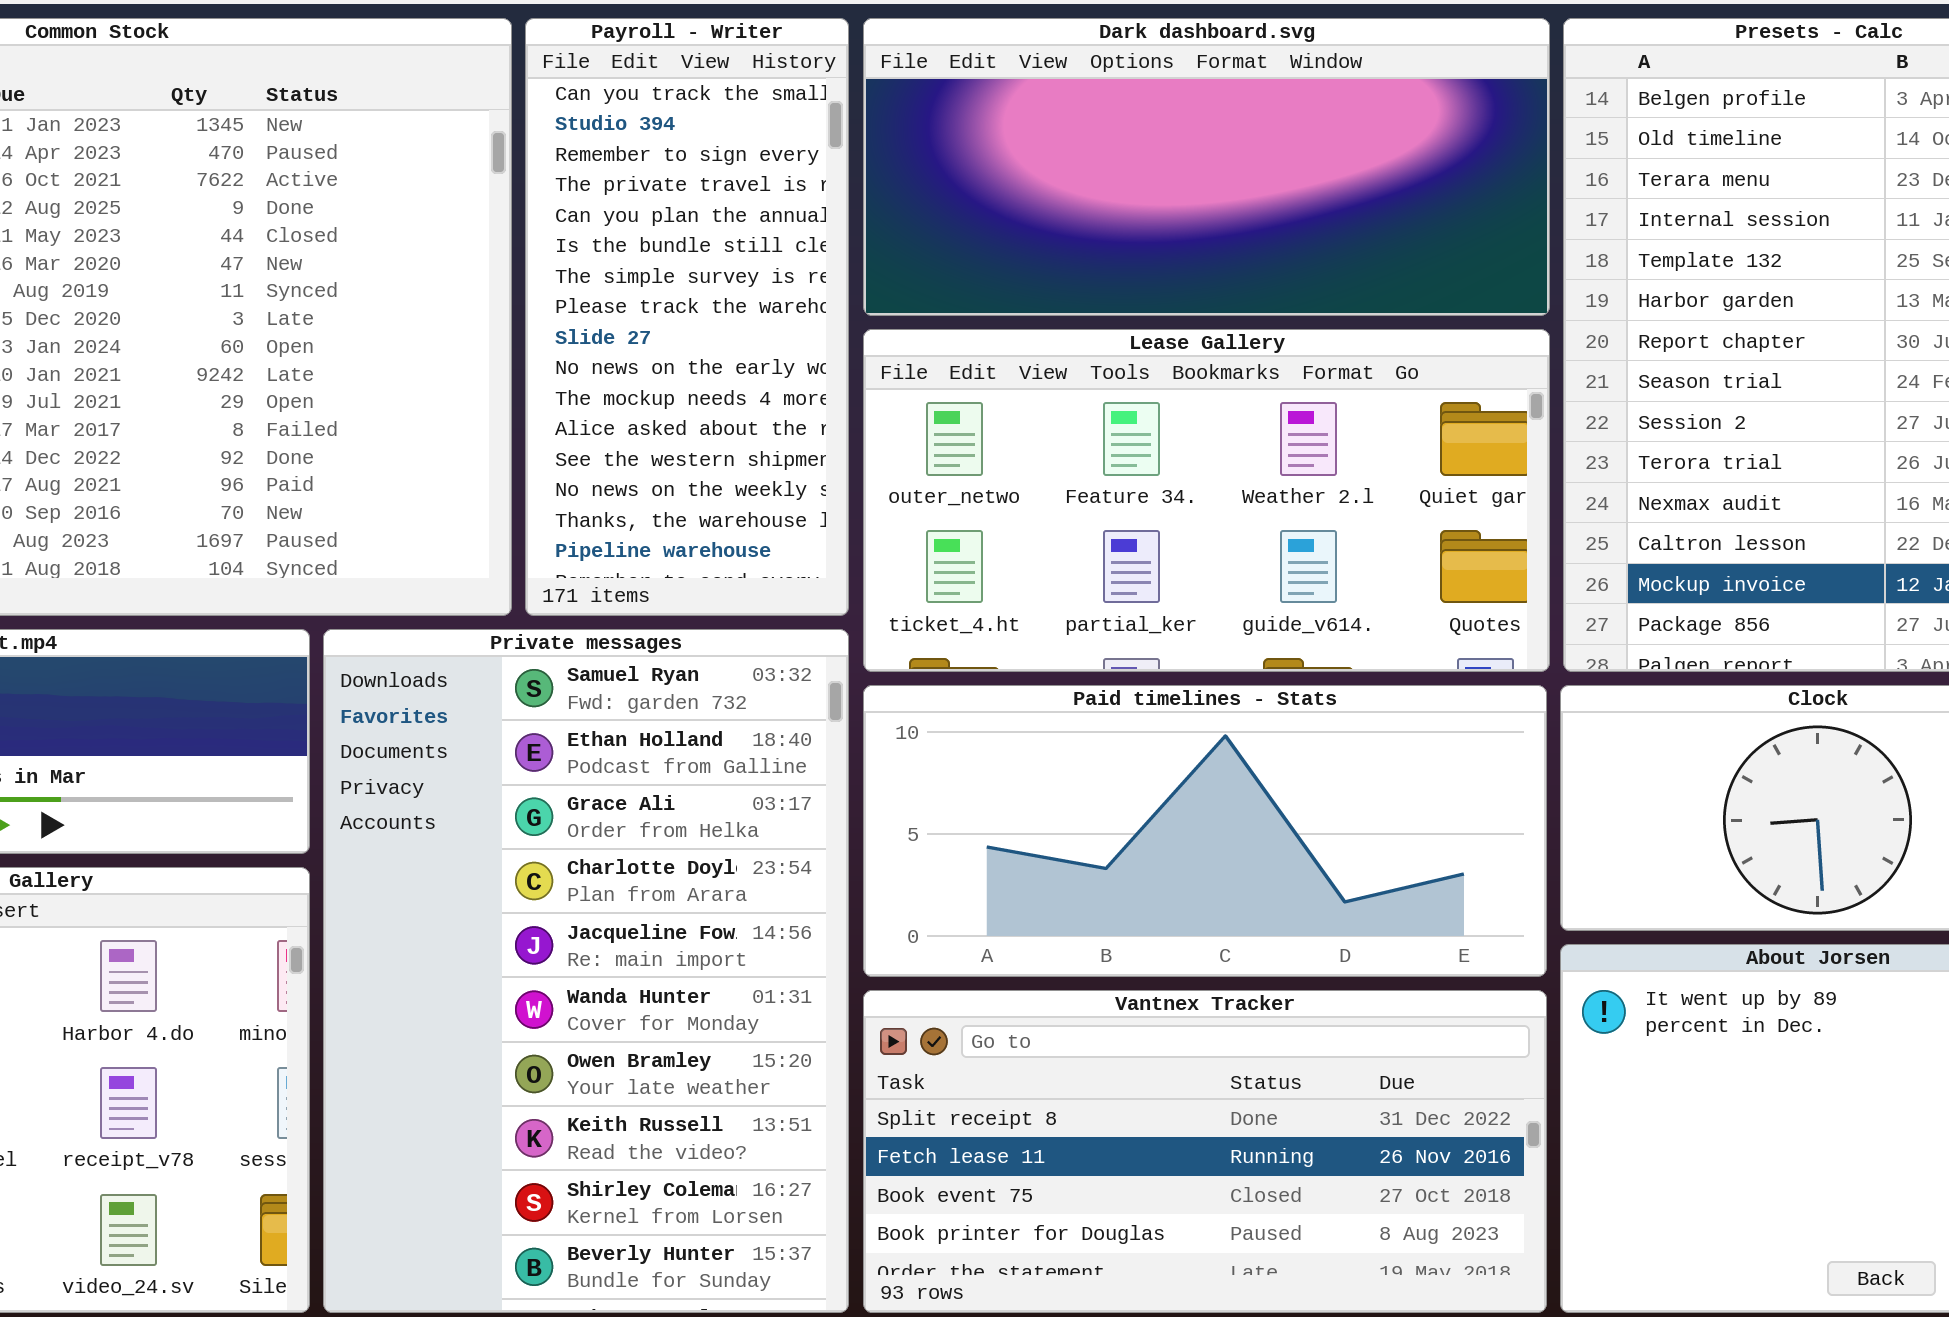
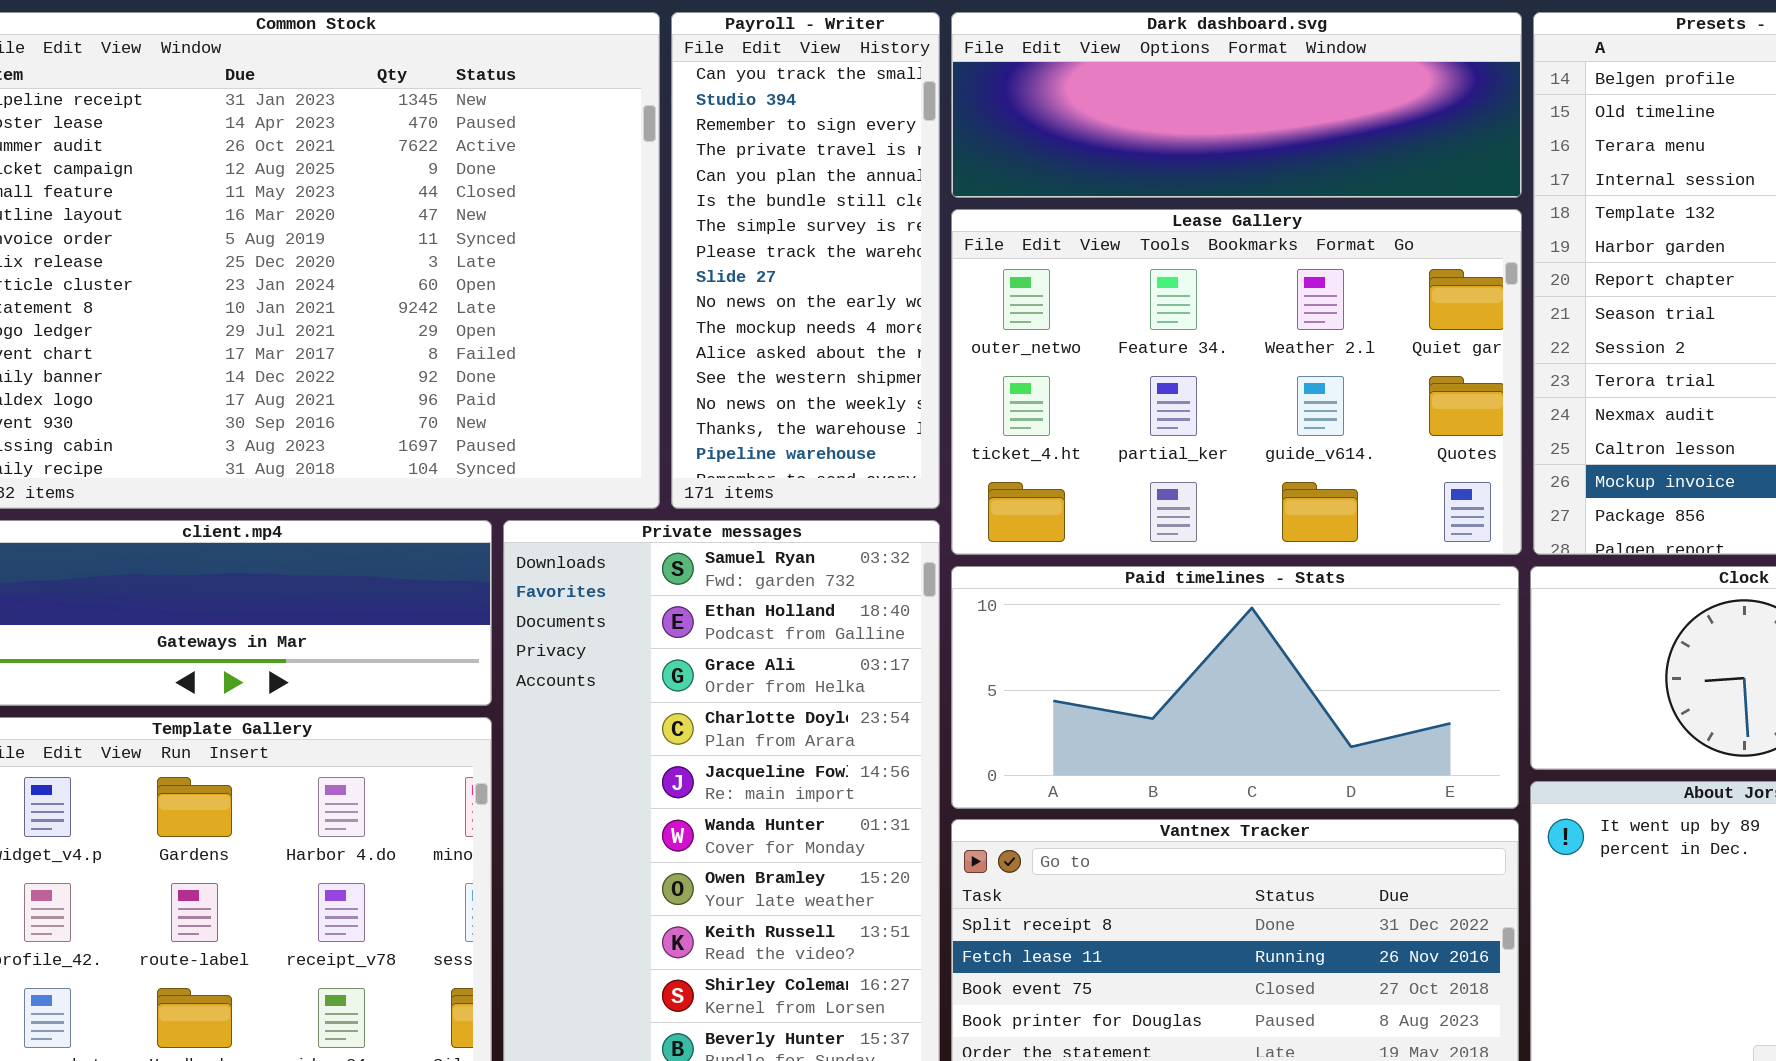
Dark dashboard.svg: [863,18,1550,316] -> [951,12,1522,198], resized
Lease Gallery: [863,329,1550,672] -> [951,209,1522,555], resized

